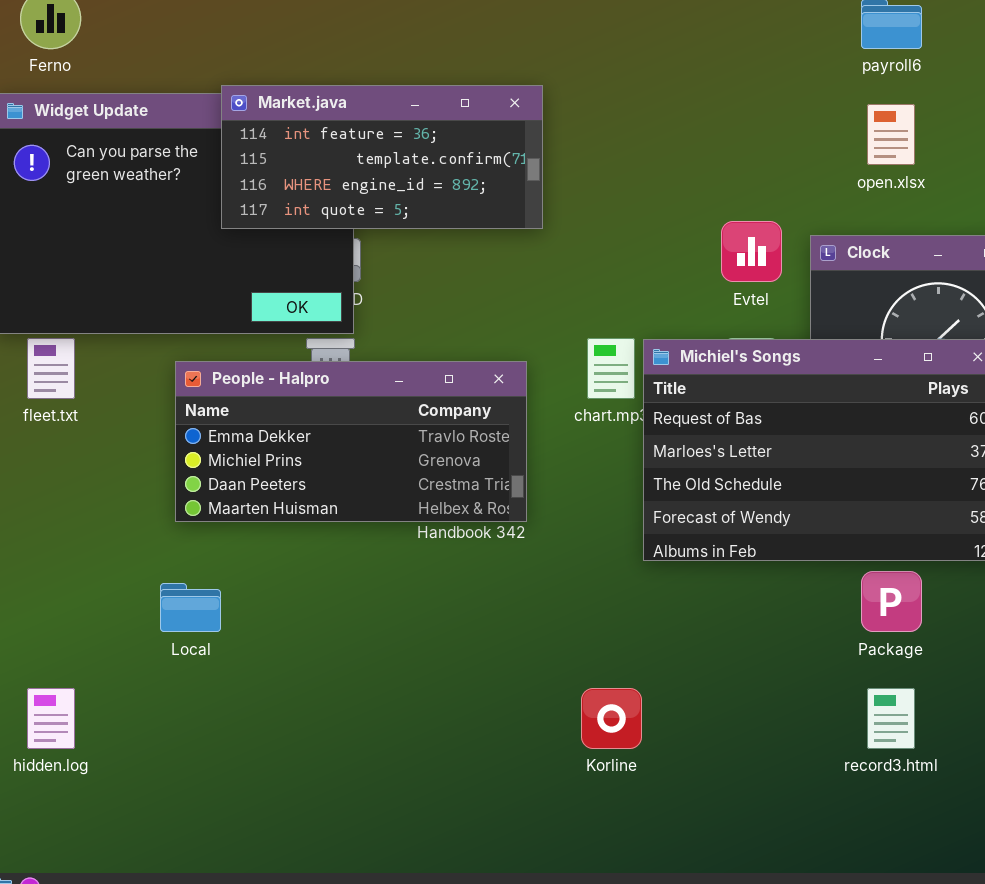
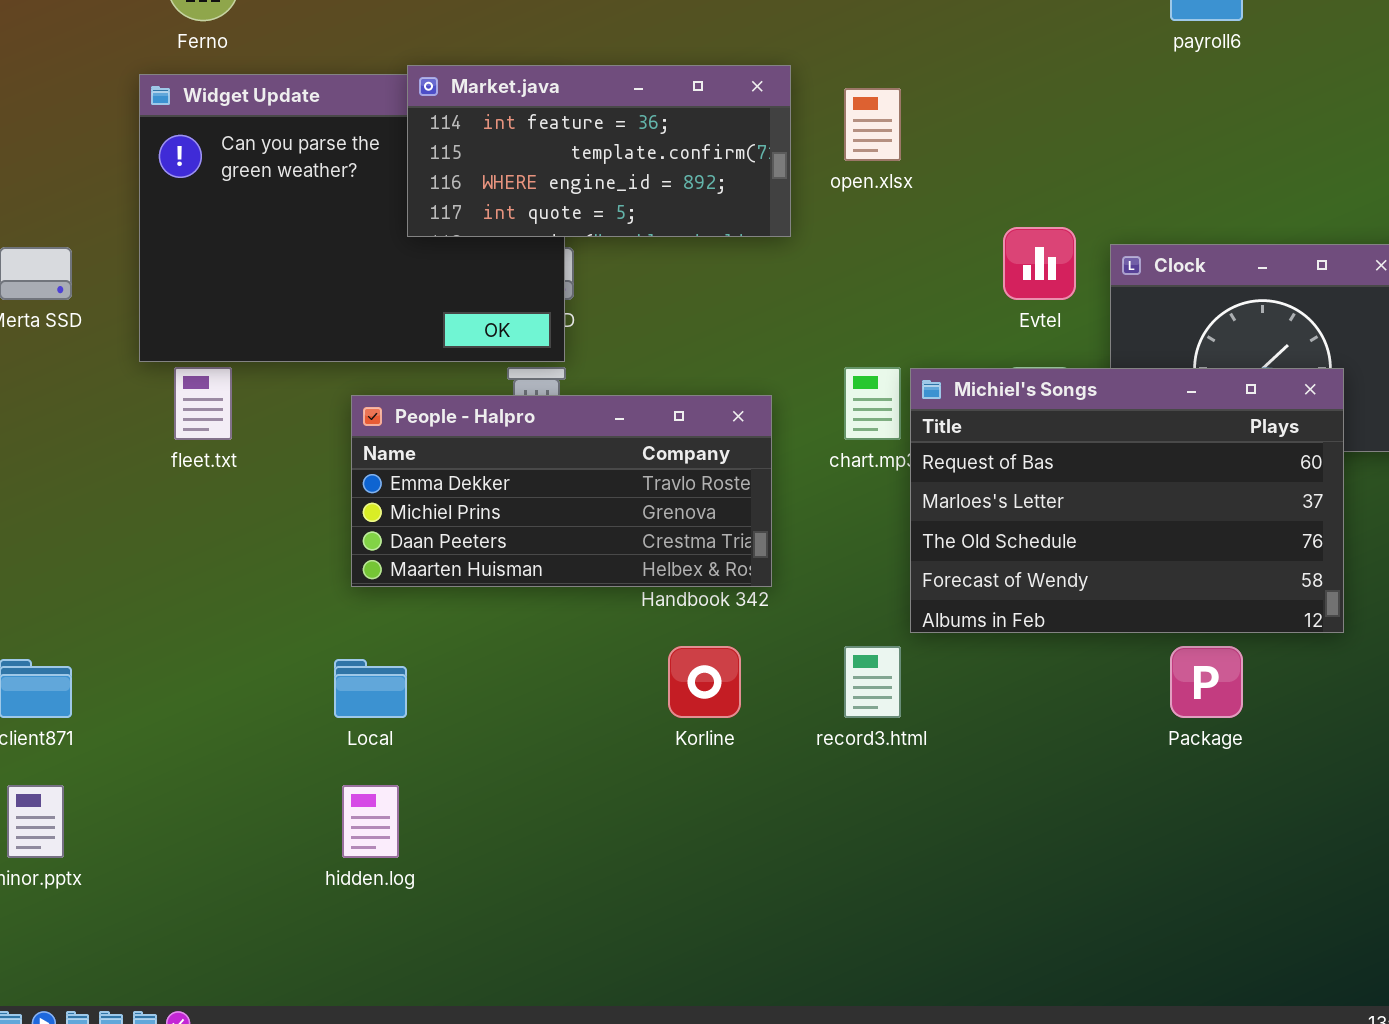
open.xlsx: [867,104,915,165] -> [844,88,901,161], moved
hidden.log: [27,688,75,749] -> [342,785,399,858], moved
Korline: [581,688,642,749] -> [668,646,741,718], moved
record3.html: [867,688,915,749] -> [844,646,901,718], moved

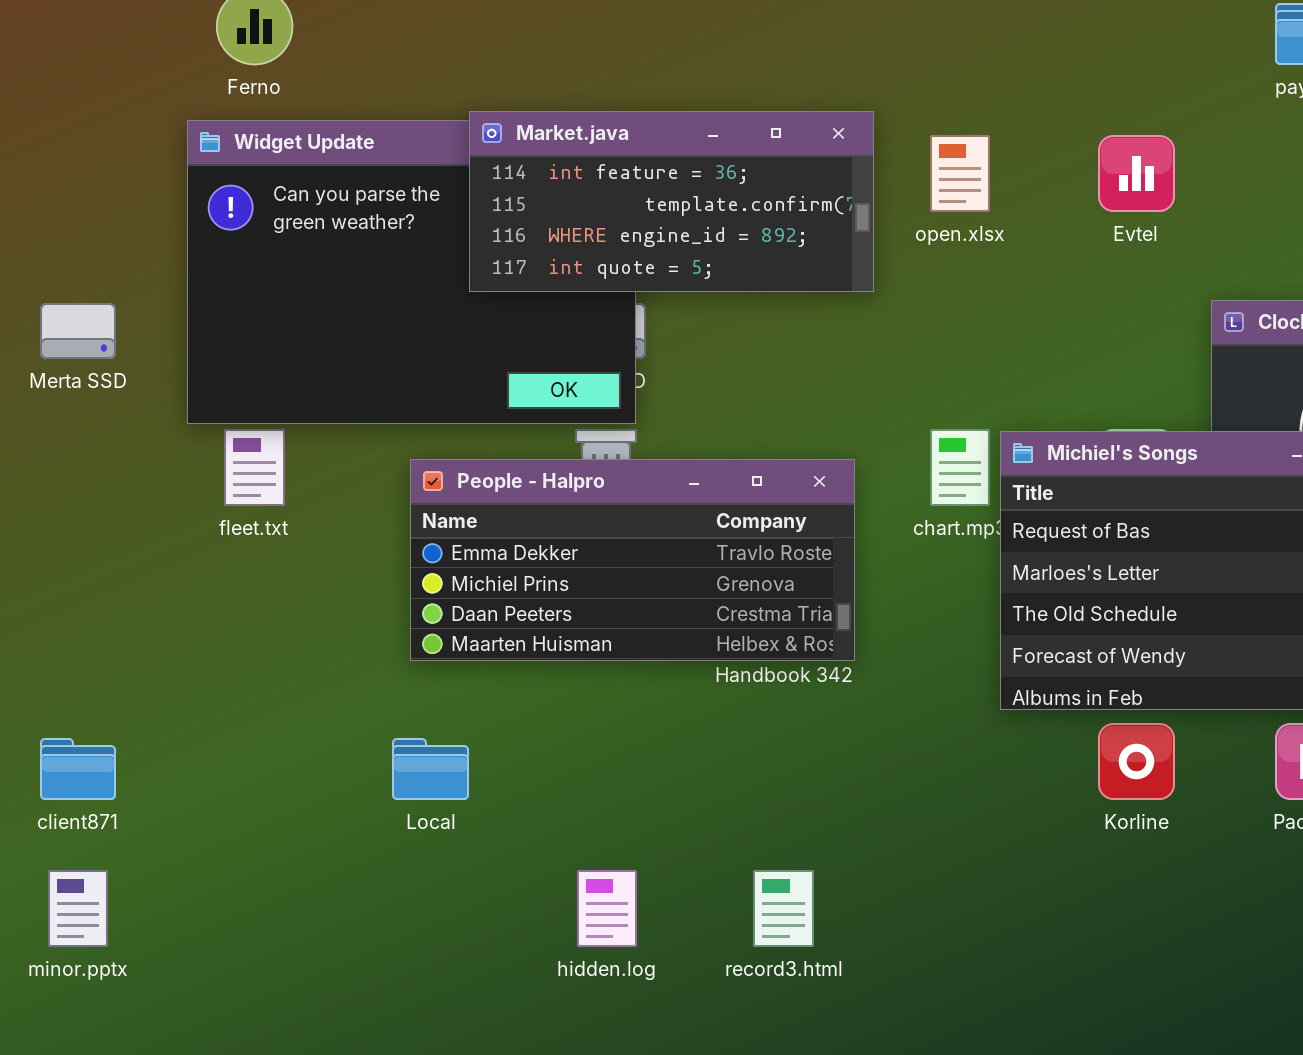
Evtel: [1003,227,1076,300] -> [1098,135,1175,212], moved
Korline: [668,646,741,718] -> [1098,723,1175,800], moved
record3.html: [844,646,901,718] -> [753,870,814,947], moved
hidden.log: [342,785,399,858] -> [577,870,637,947], moved

